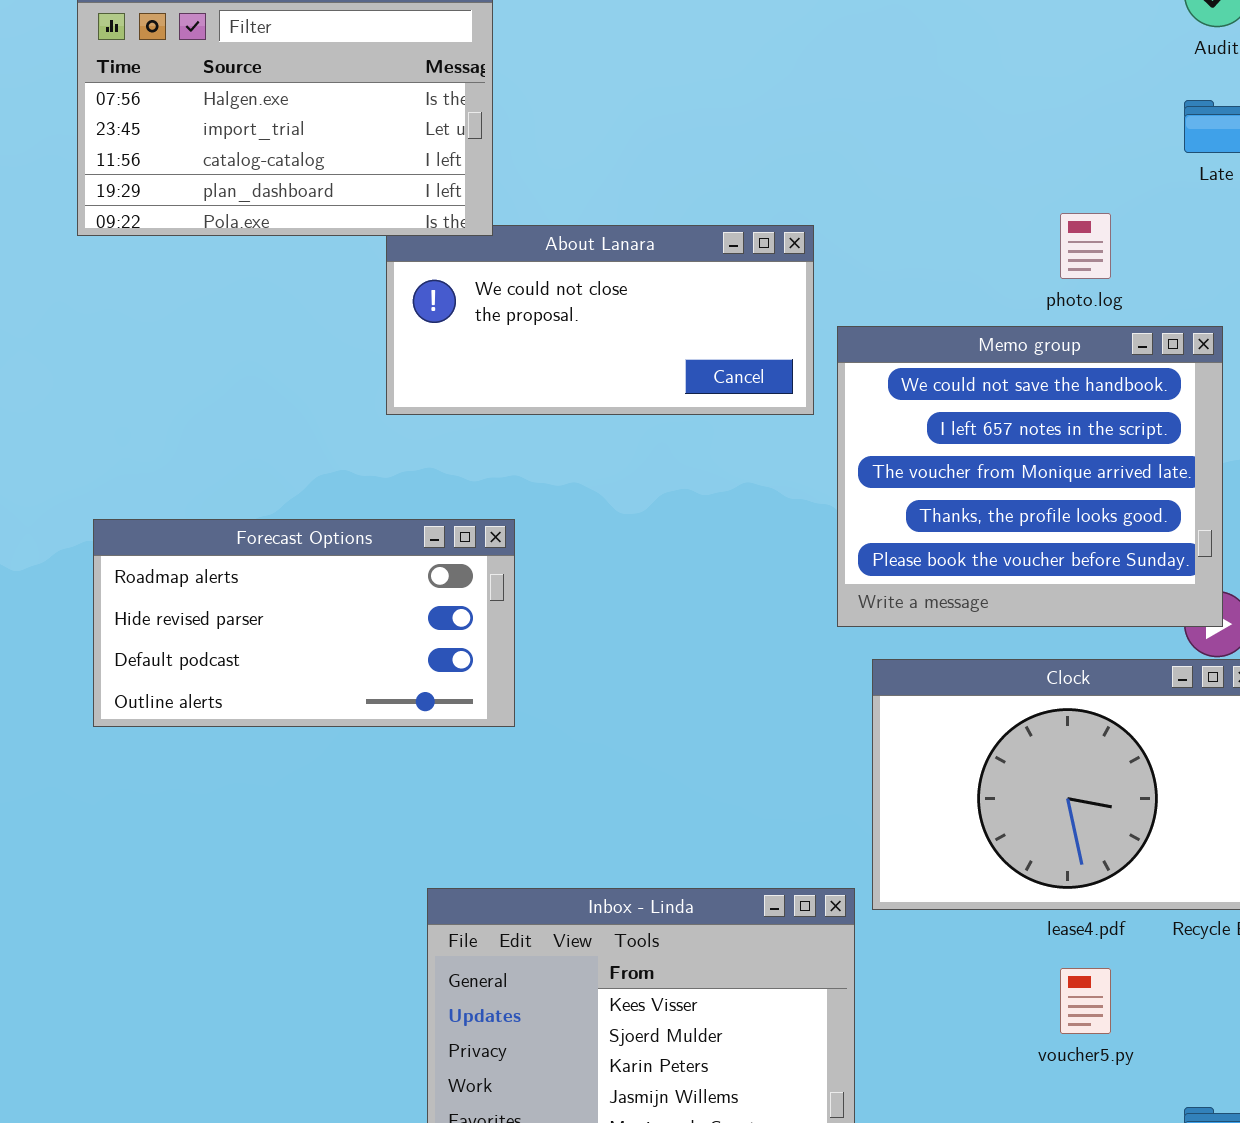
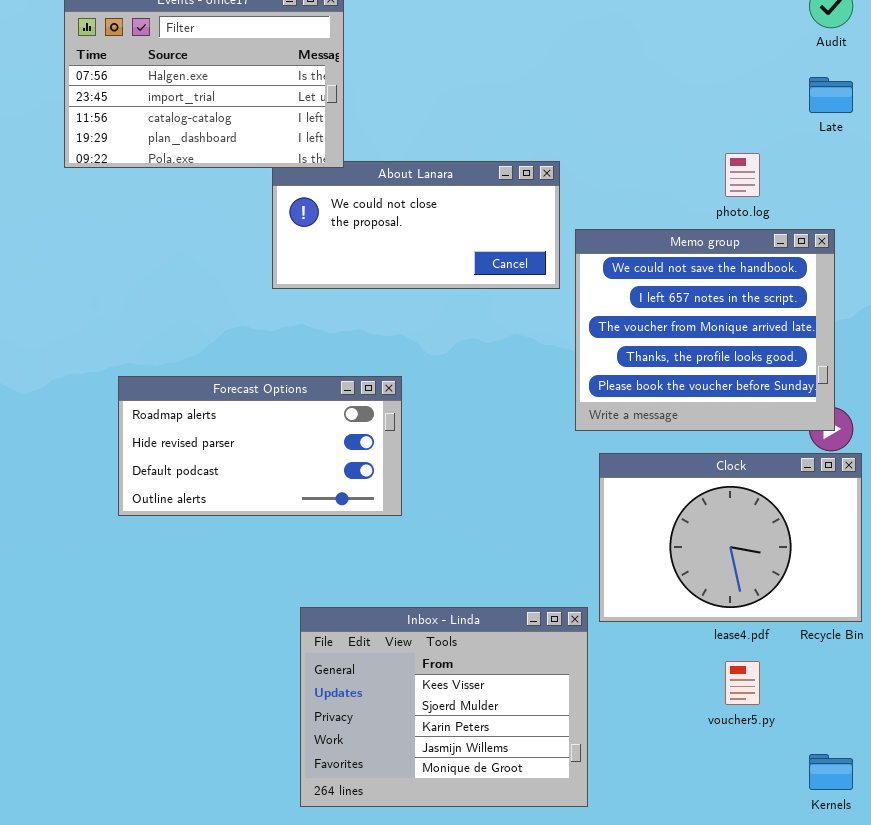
Forecast Options: [93,519,515,727] -> [118,376,402,516], moved

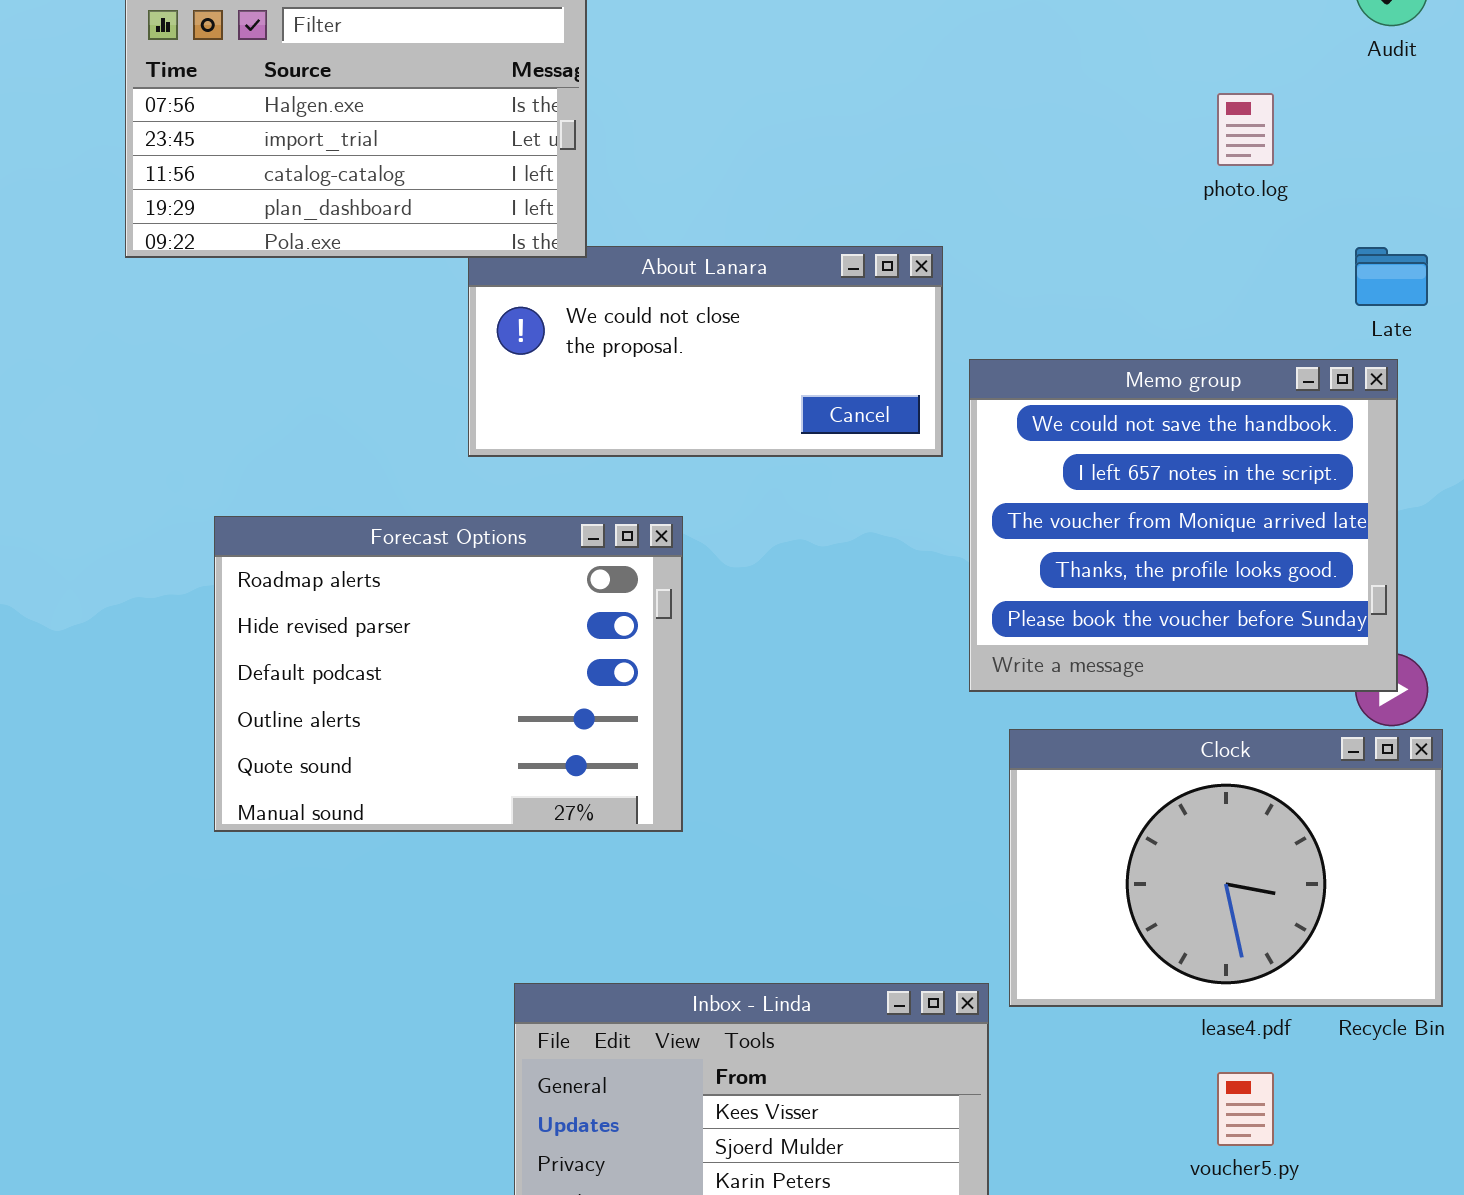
Late: [809,77,853,113] -> [1355,247,1428,306], moved
photo.log: [725,153,760,197] -> [1217,93,1274,166], moved
Forecast Options: [118,376,402,516] -> [214,516,683,832], resized

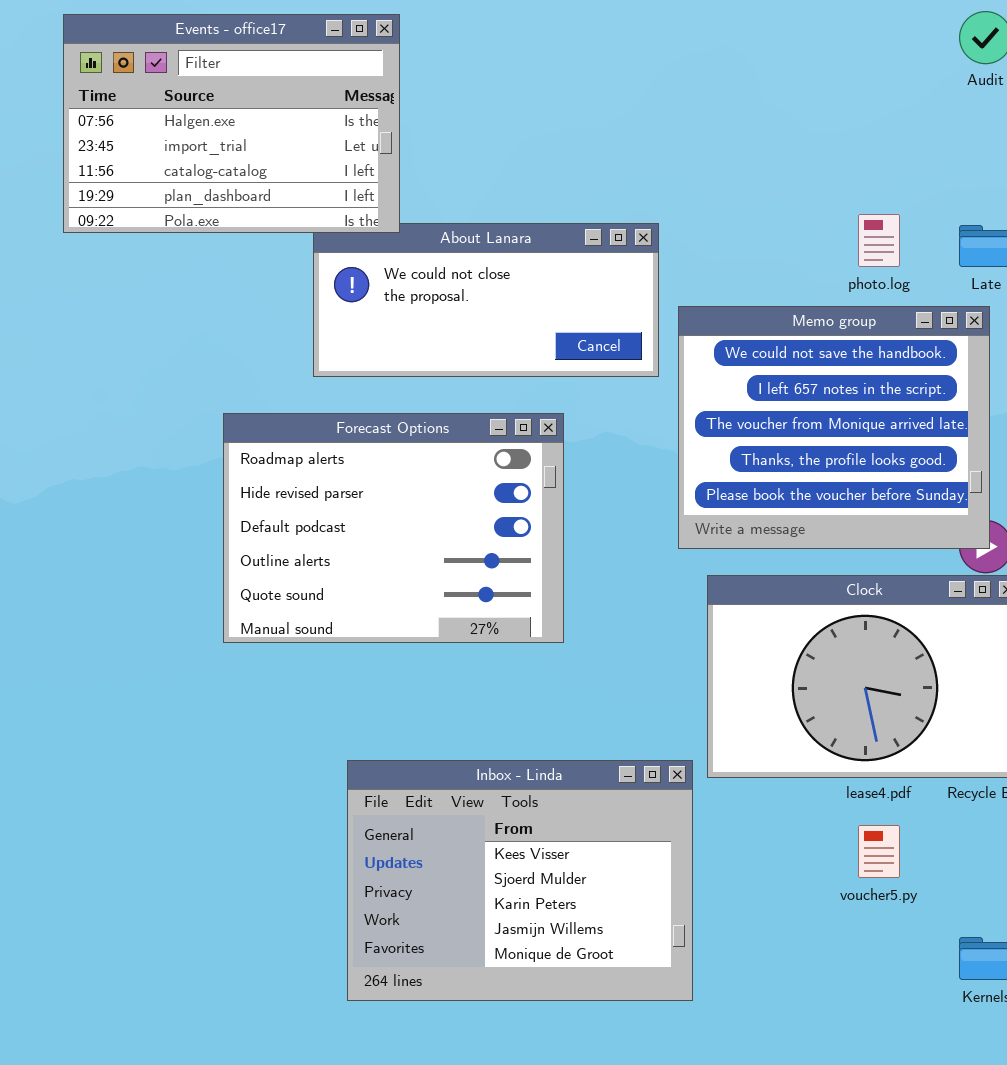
photo.log: [1217,93,1274,166] -> [858,214,900,267], moved
Forecast Options: [214,516,683,832] -> [223,413,564,643], moved

